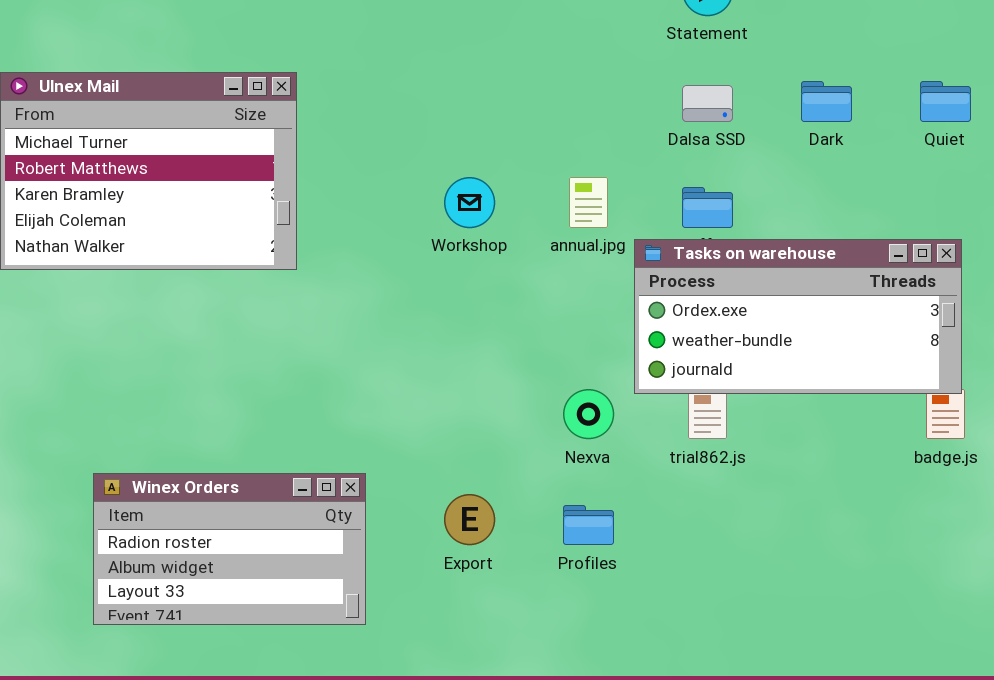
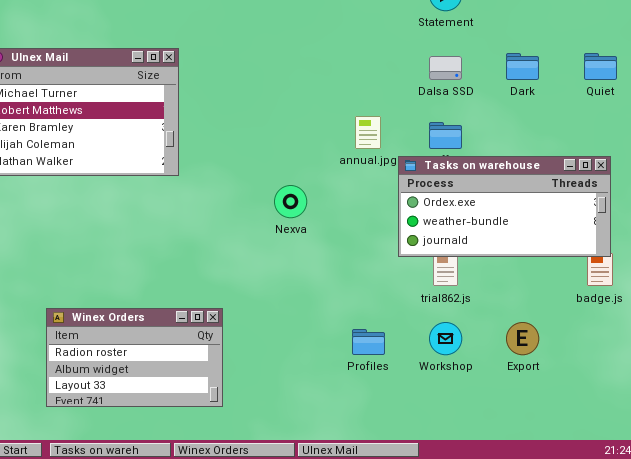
Workshop: [444,177,495,228] -> [429,322,462,355], moved
Nexva: [563,389,614,439] -> [274,185,307,218], moved
Export: [444,494,495,545] -> [506,322,539,355], moved

